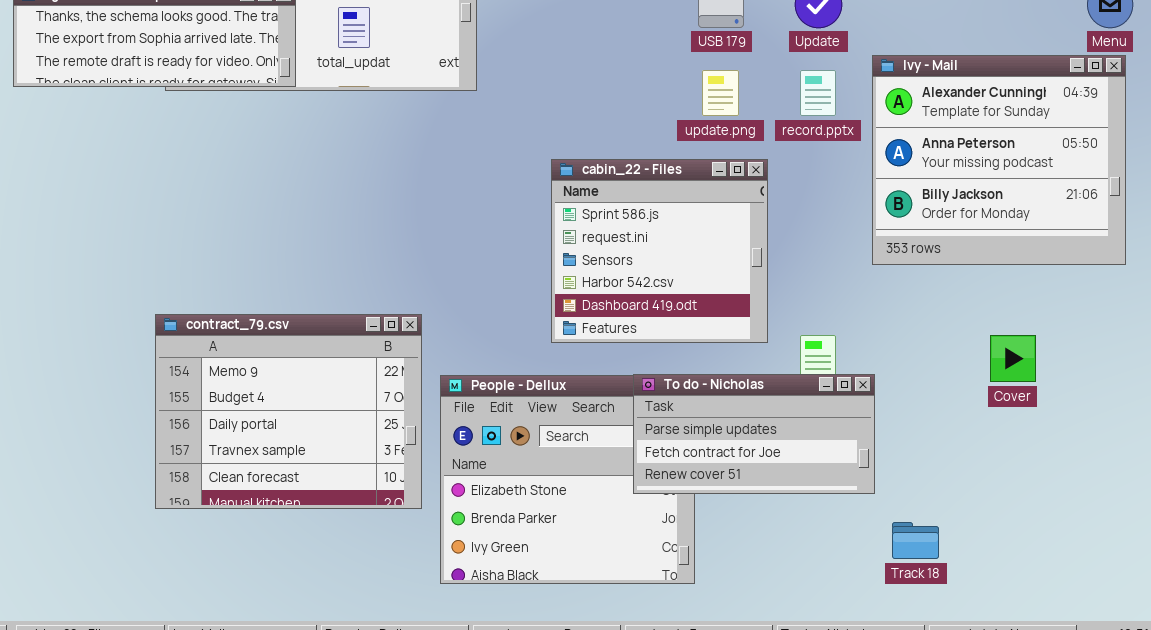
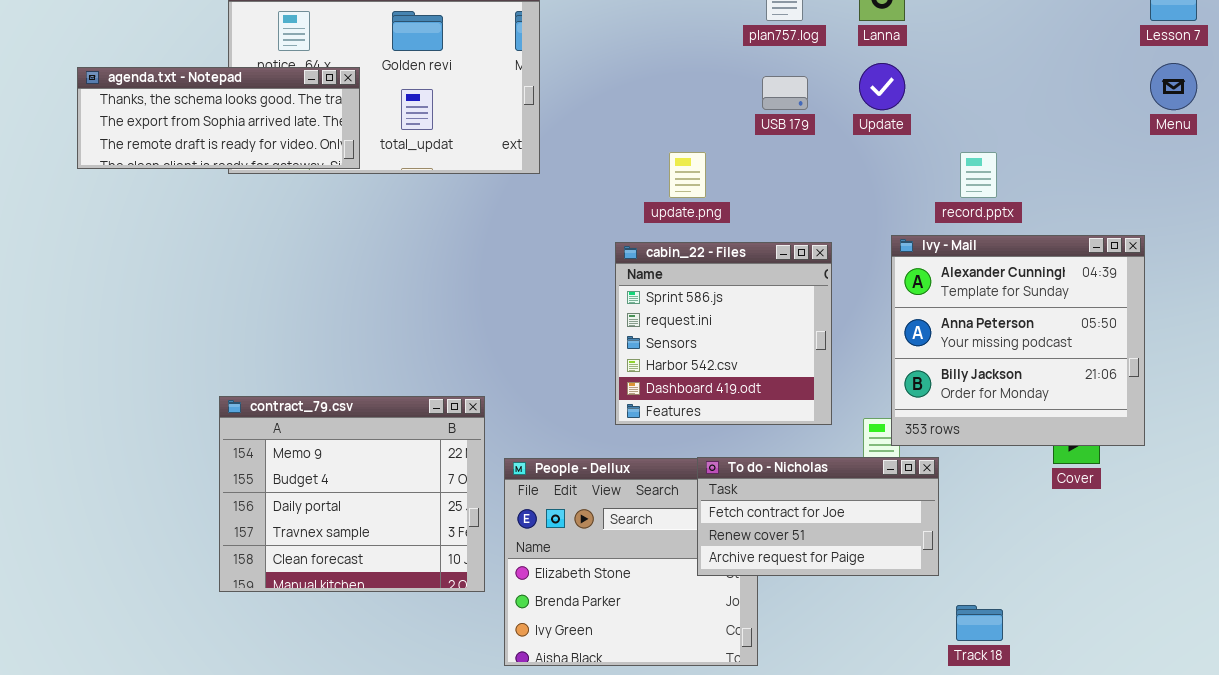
Ivy - Mail: [872,55,1126,265] -> [891,235,1145,446], moved
update.png: [702,70,739,116] -> [669,152,706,198], moved
record.pptx: [800,70,836,116] -> [960,152,997,198], moved
To do - Nicholas: [633,374,875,494] -> [697,457,939,576], scrolled down 1 row

